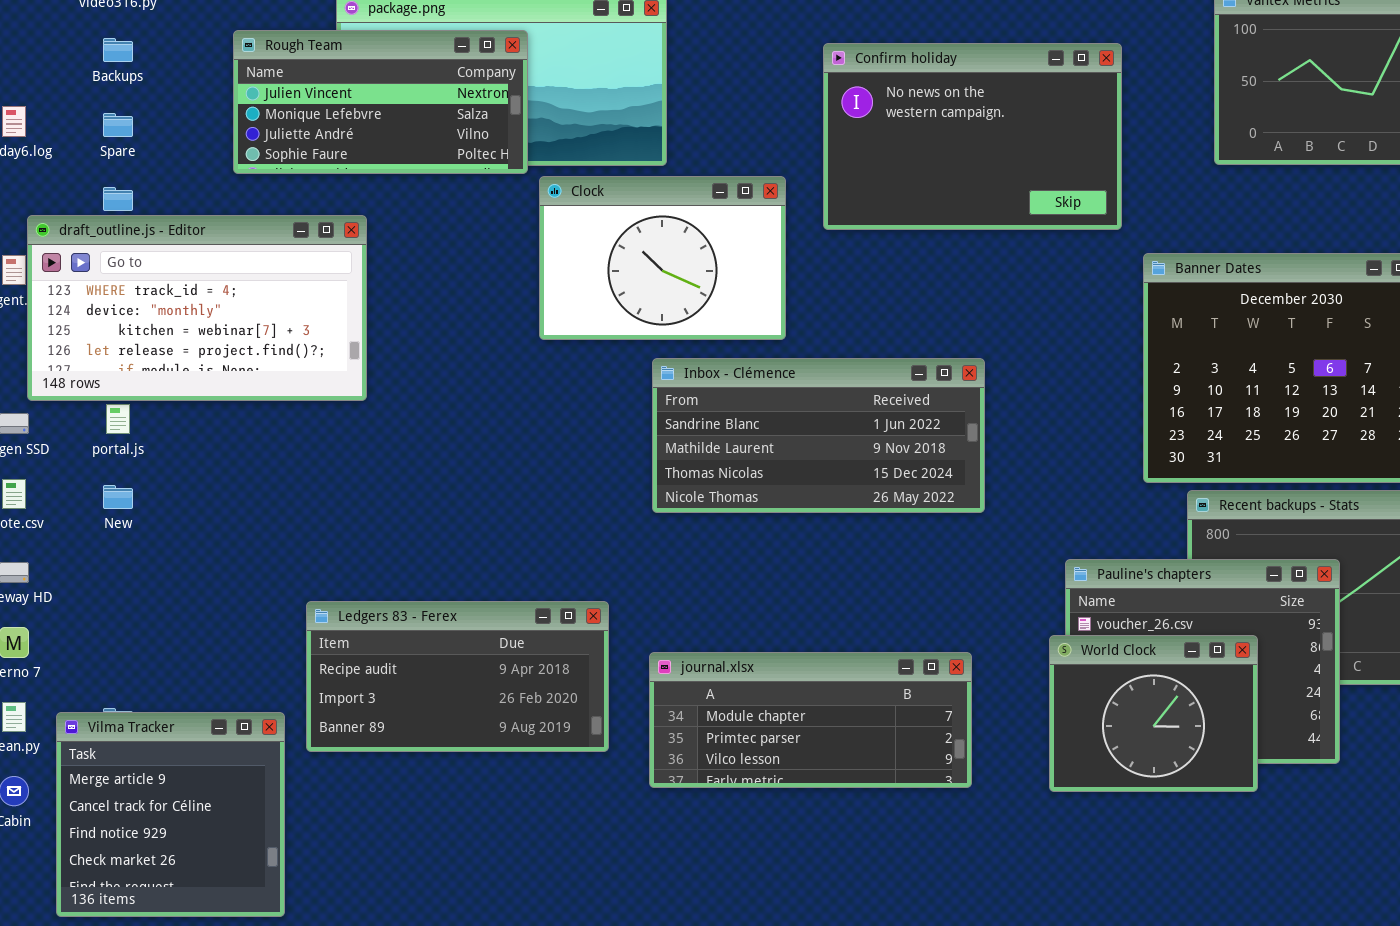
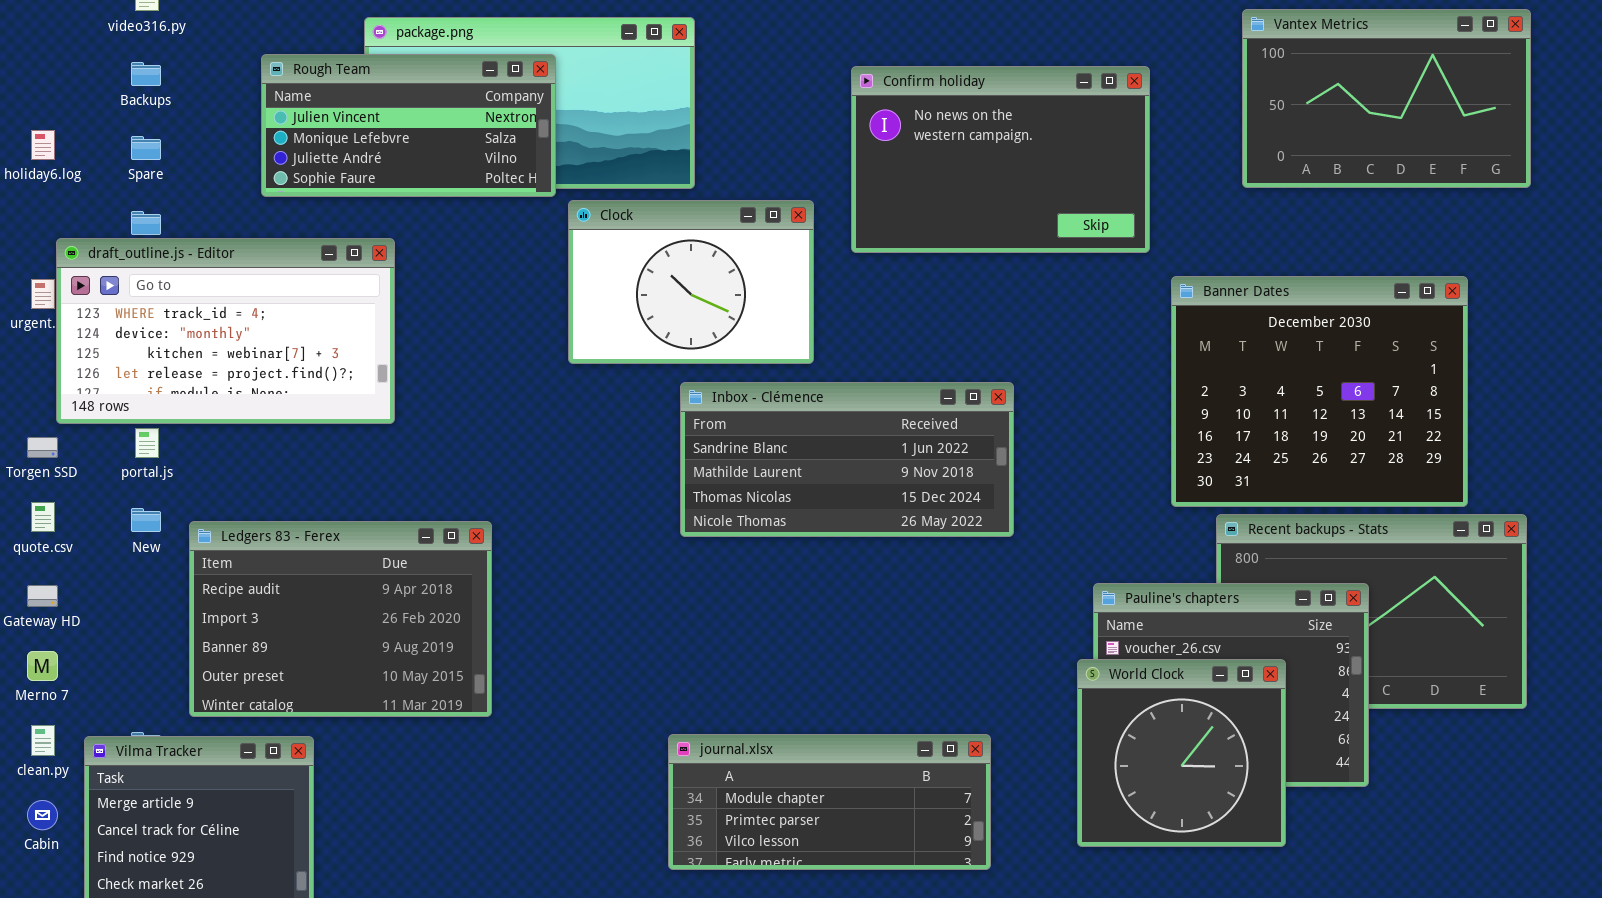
Ledgers 83 - Ferex: [306,601,609,752] -> [189,521,492,717], moved, resized
World Clock: [1049,635,1258,792] -> [1077,659,1286,847], resized
journal.xlsx: [649,652,972,788] -> [668,734,991,870], moved

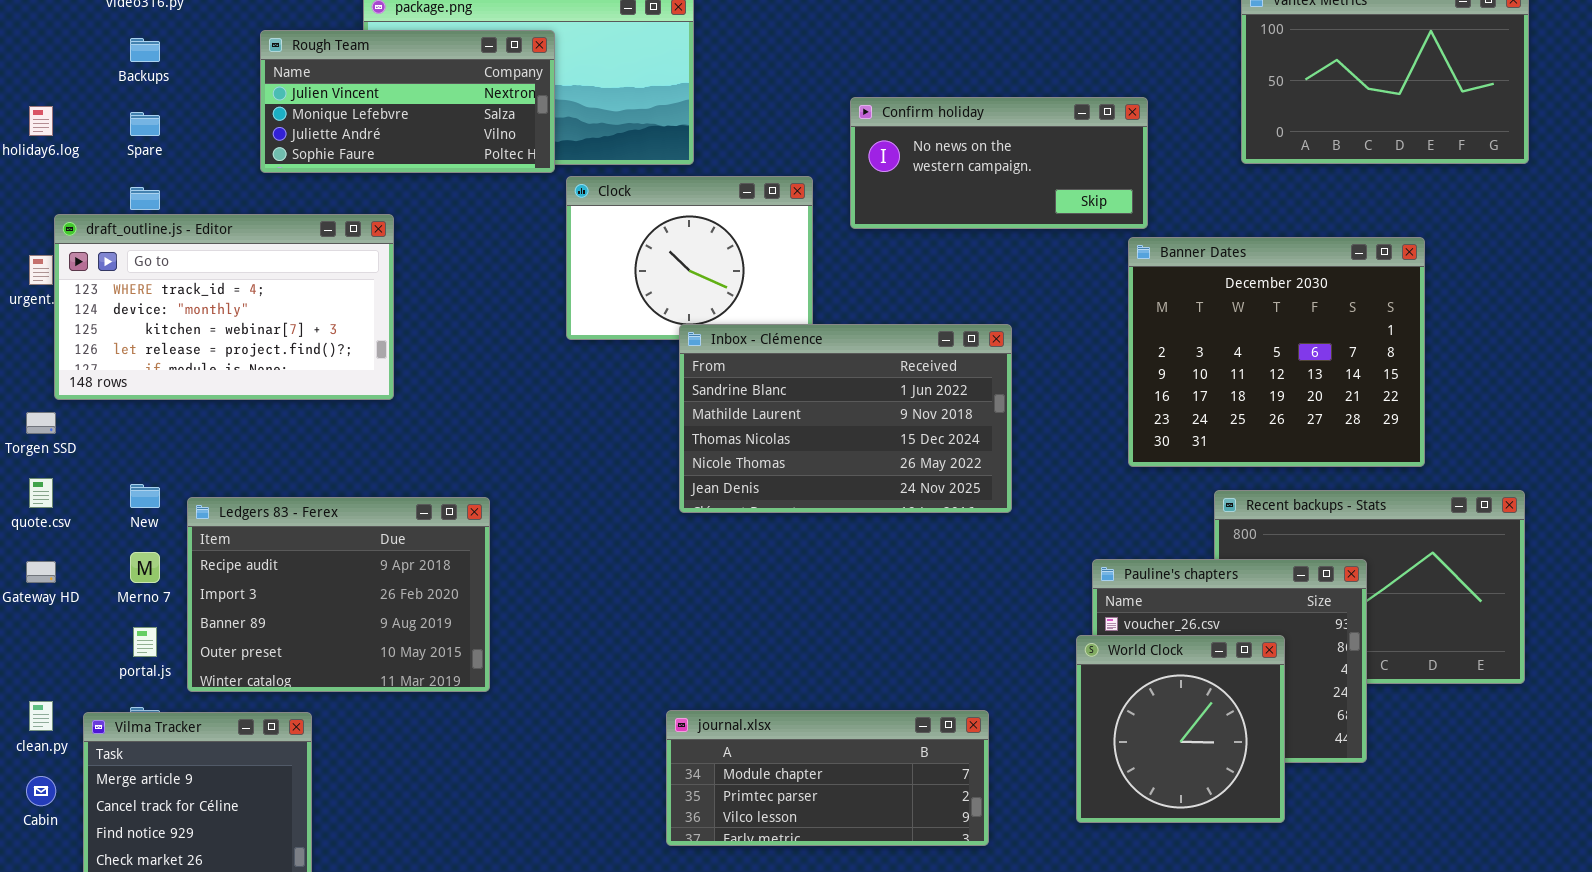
Confirm holiday: [851,66,1150,253] -> [850,97,1148,229], resized
Banner Dates: [1171,276,1468,507] -> [1128,237,1425,467], moved
Inbox - Clémence: [680,382,1014,537] -> [679,324,1012,513], resized
portal.js: [135,428,159,458] -> [133,627,157,657], moved
Merno 7: [27,651,58,681] -> [130,552,160,583], moved

